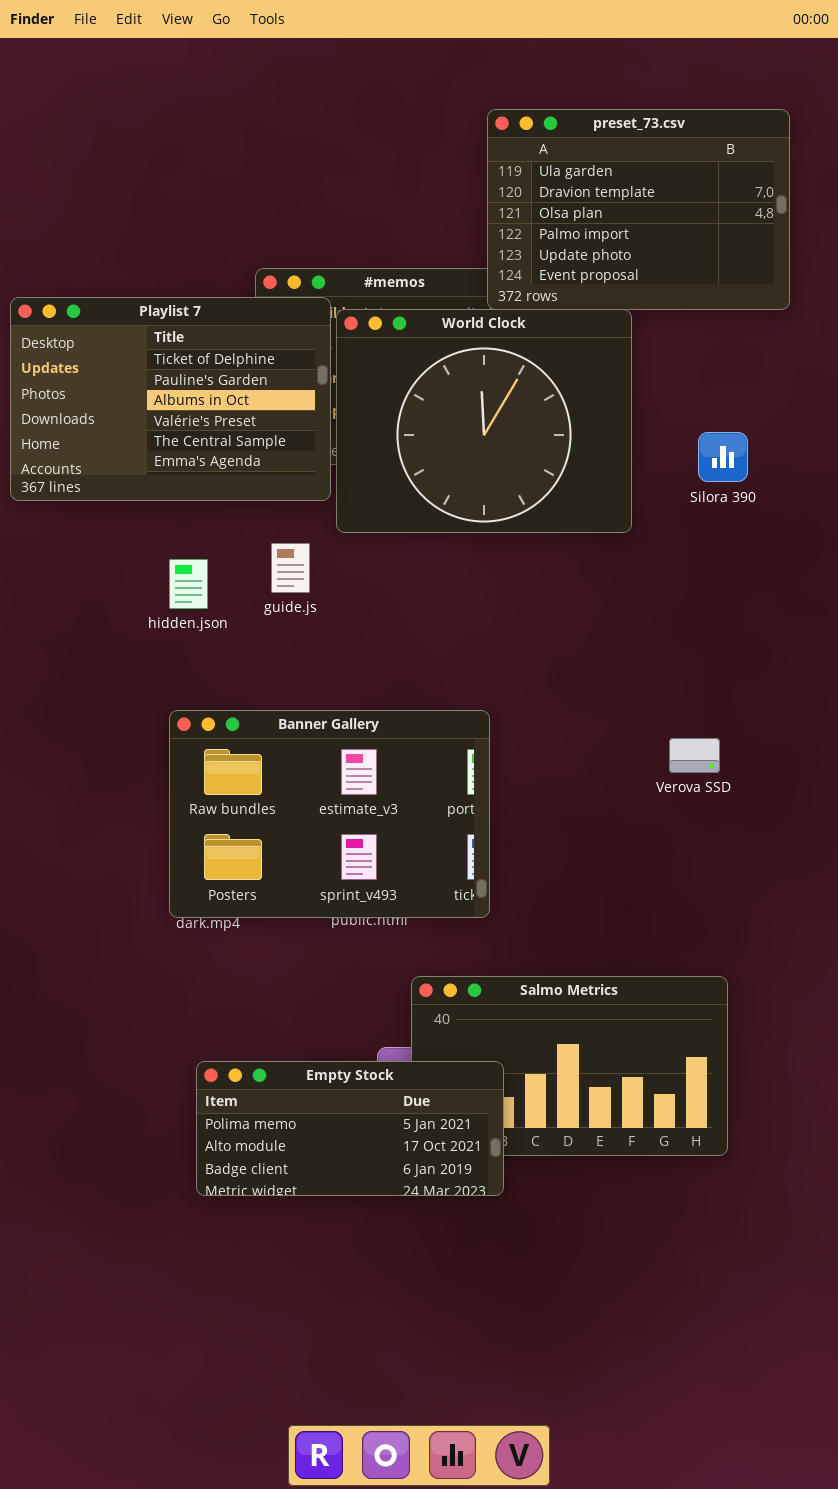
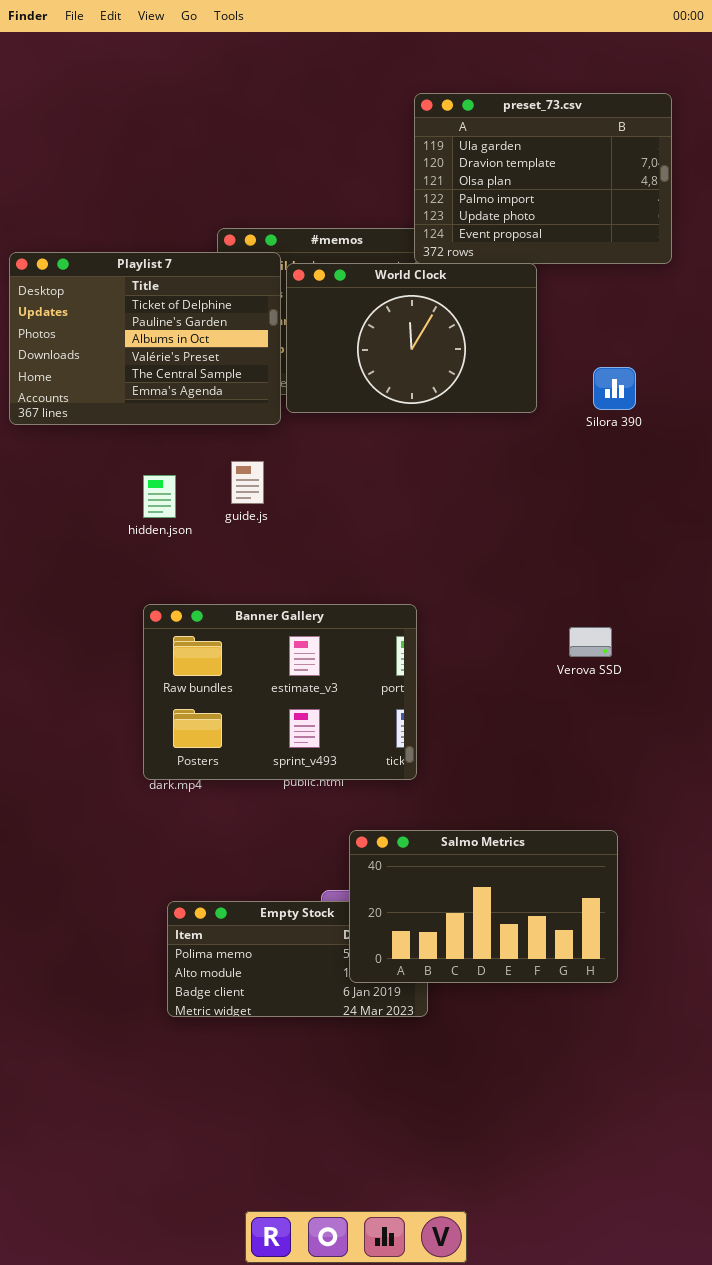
World Clock: [336,309,632,533] -> [286,263,537,413], resized
Salmo Metrics: [411,976,728,1156] -> [349,830,618,983], raised

